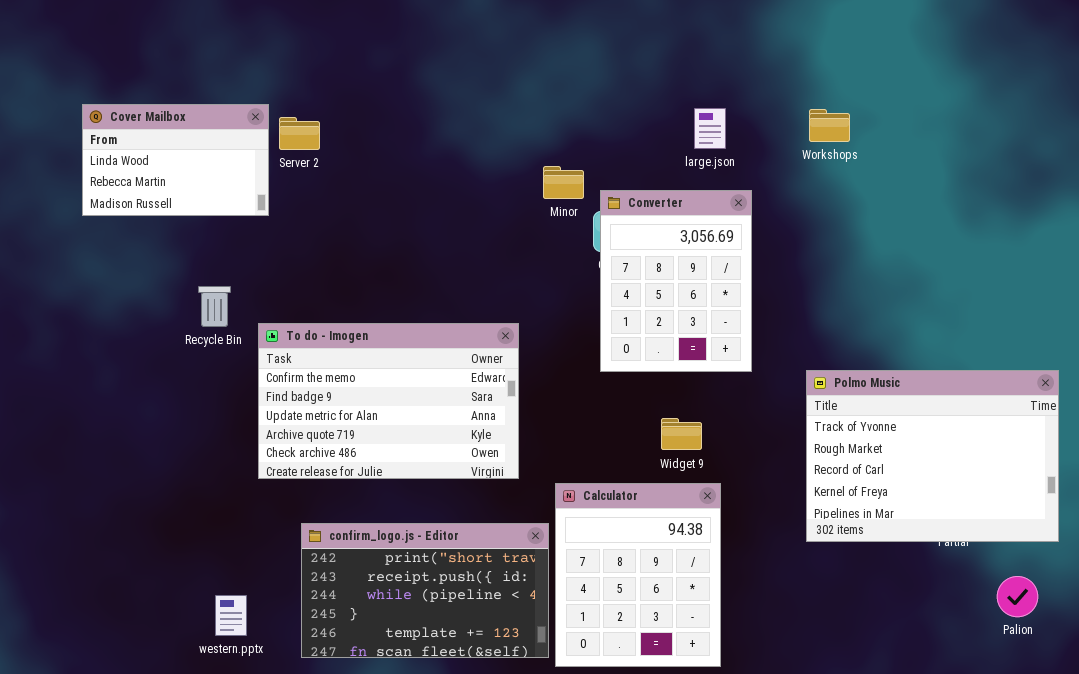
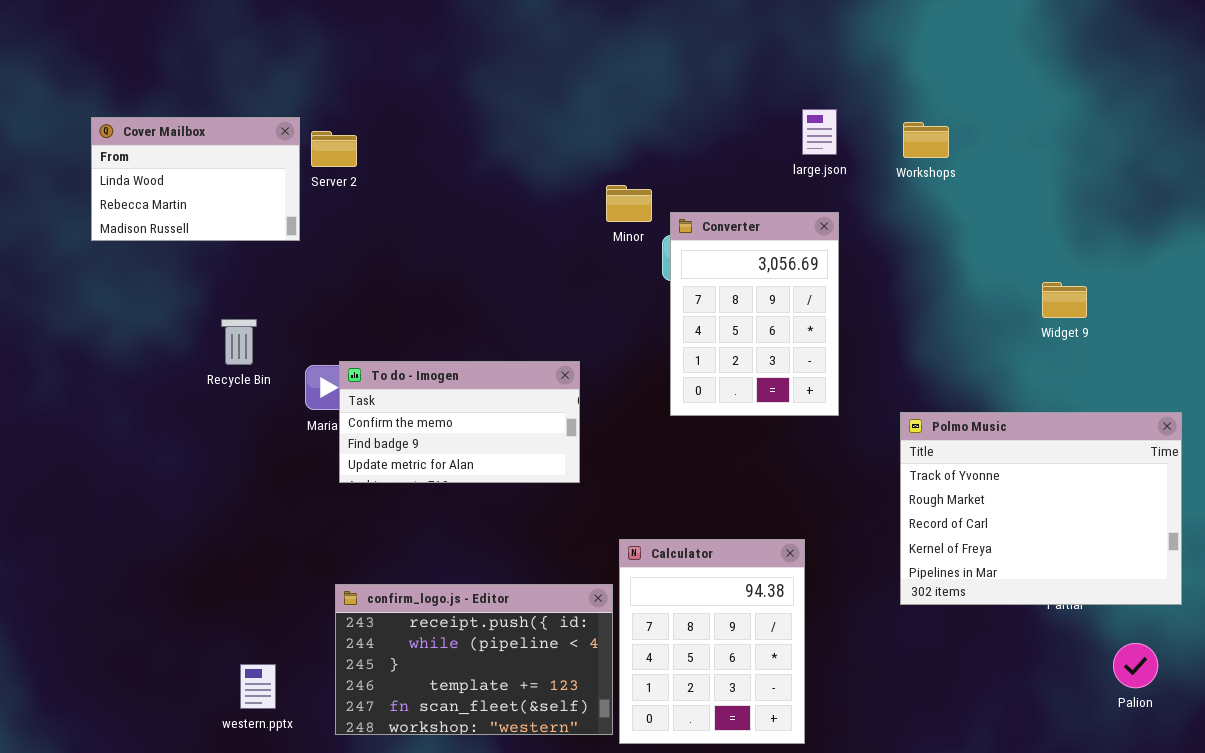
large.json: [694,108,726,149] -> [802,109,837,155], moved
To do - Imogen: [258,323,519,479] -> [339,361,580,483], resized
Widget 9: [661,418,702,450] -> [1042,282,1087,318], moved
confirm_logo.js - Editor: [301,523,549,658] -> [335,584,613,735], scrolled down 1 row

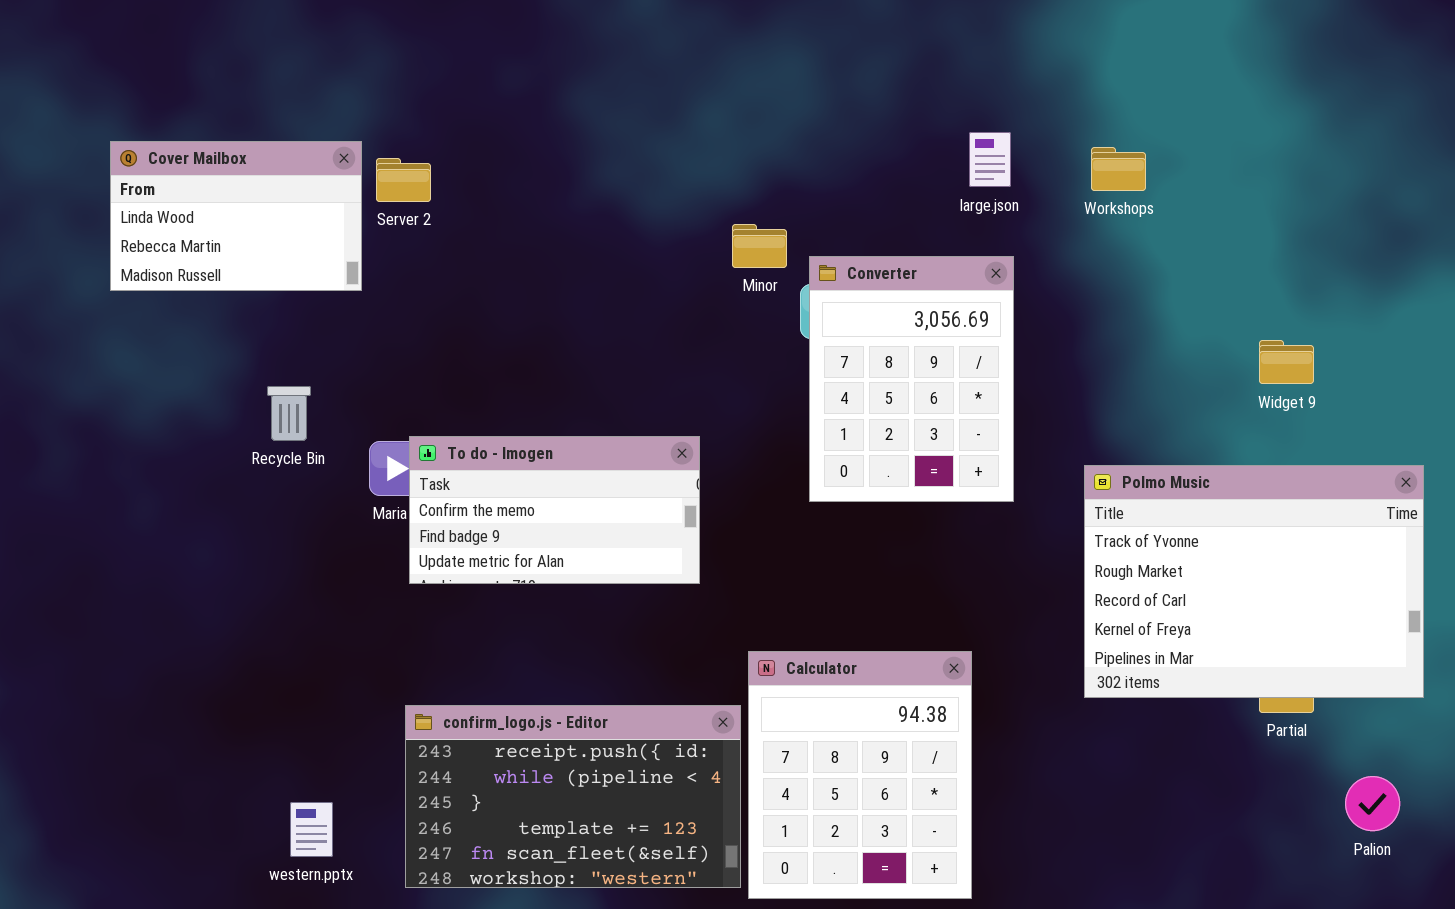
Polmo Music: [900,412,1182,605] -> [1084,465,1424,698], moved

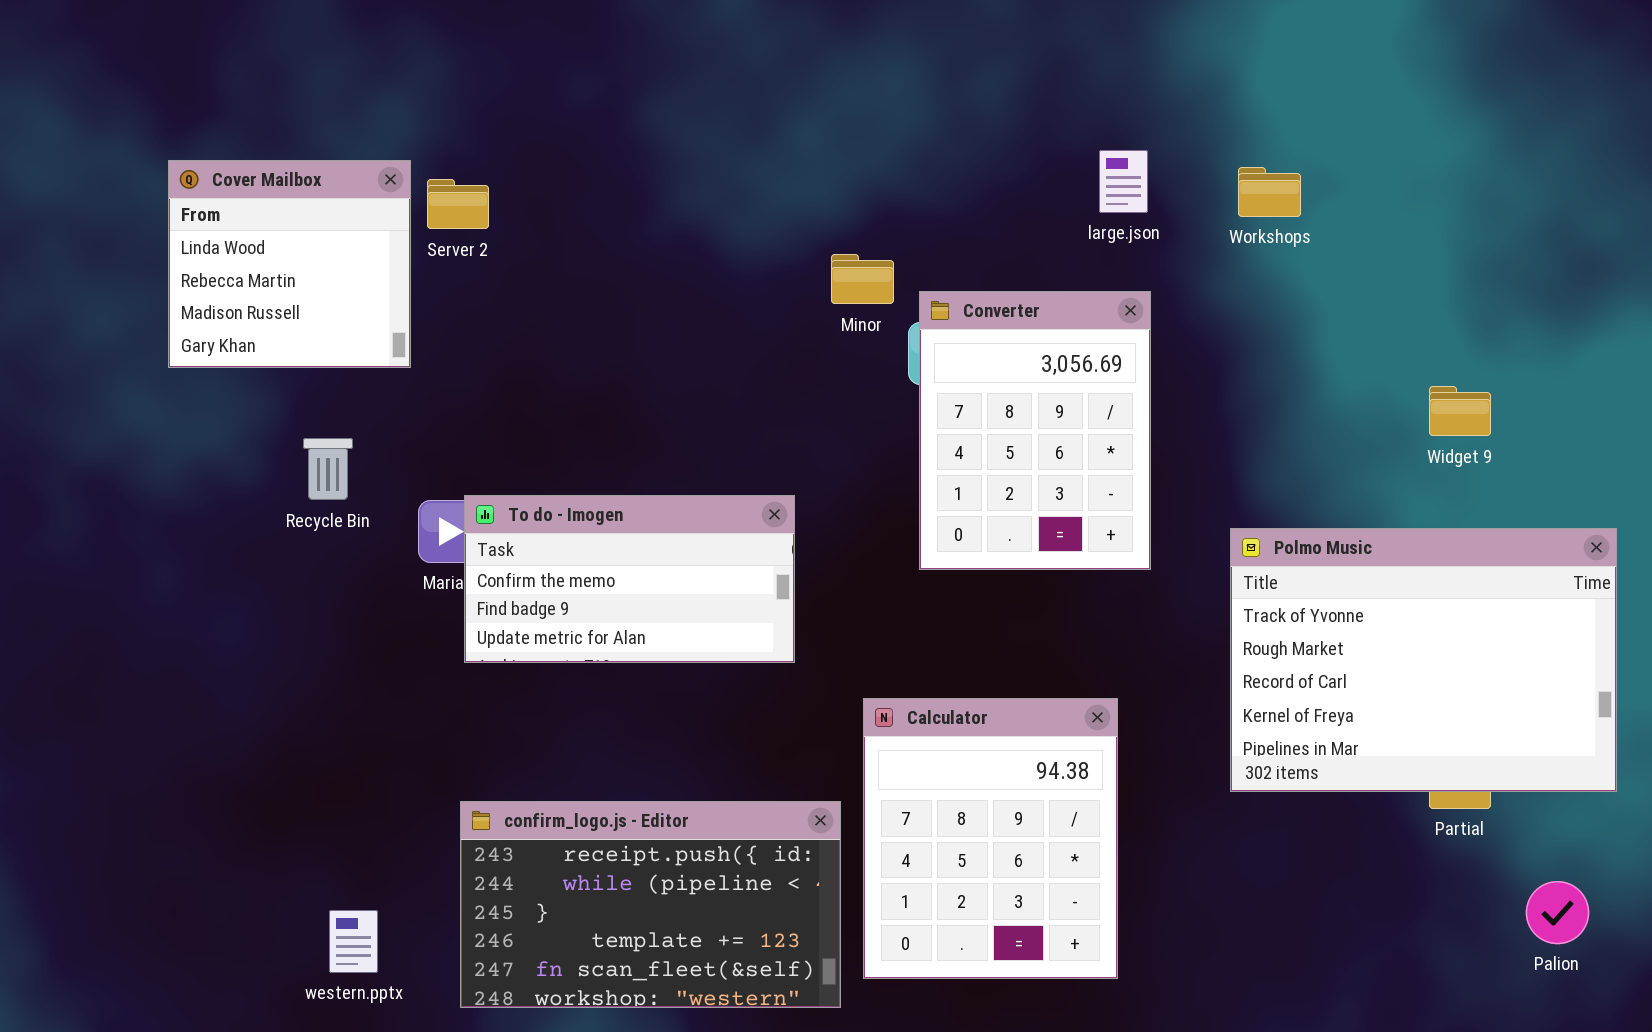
Cover Mailbox: [110,141,362,291] -> [168,160,411,368], resized
Calculator: [748,651,972,899] -> [863,698,1118,979], moved

